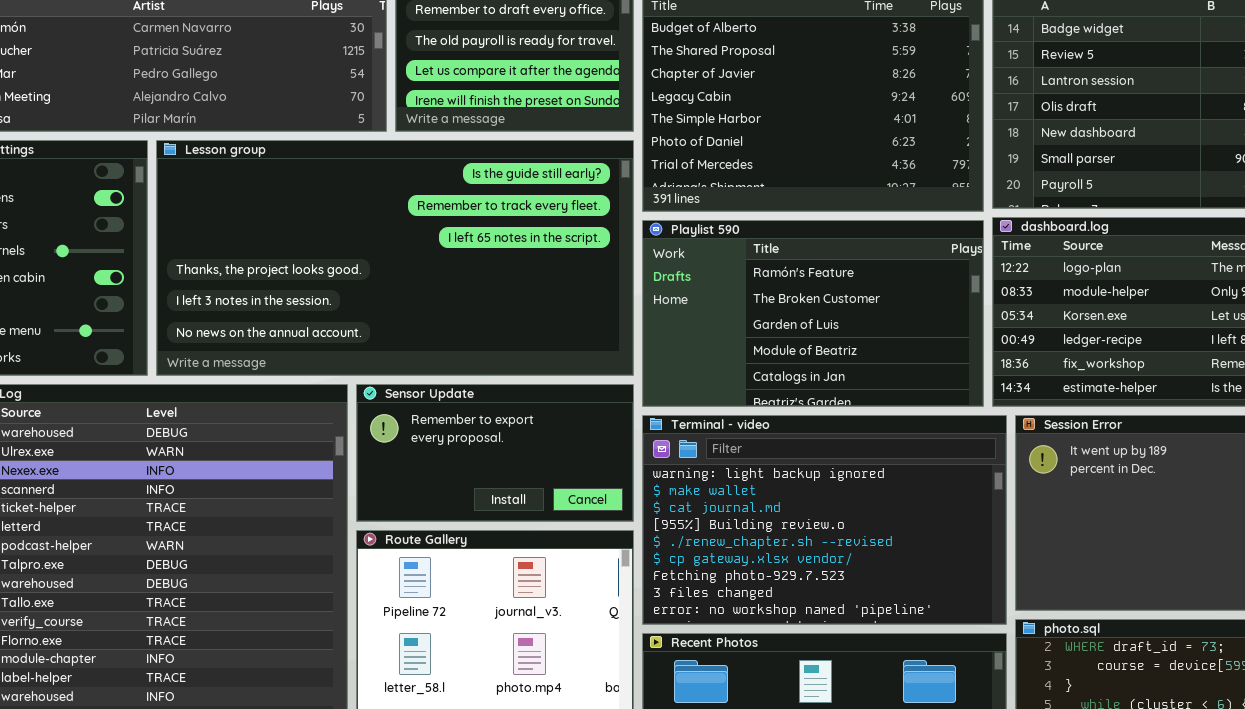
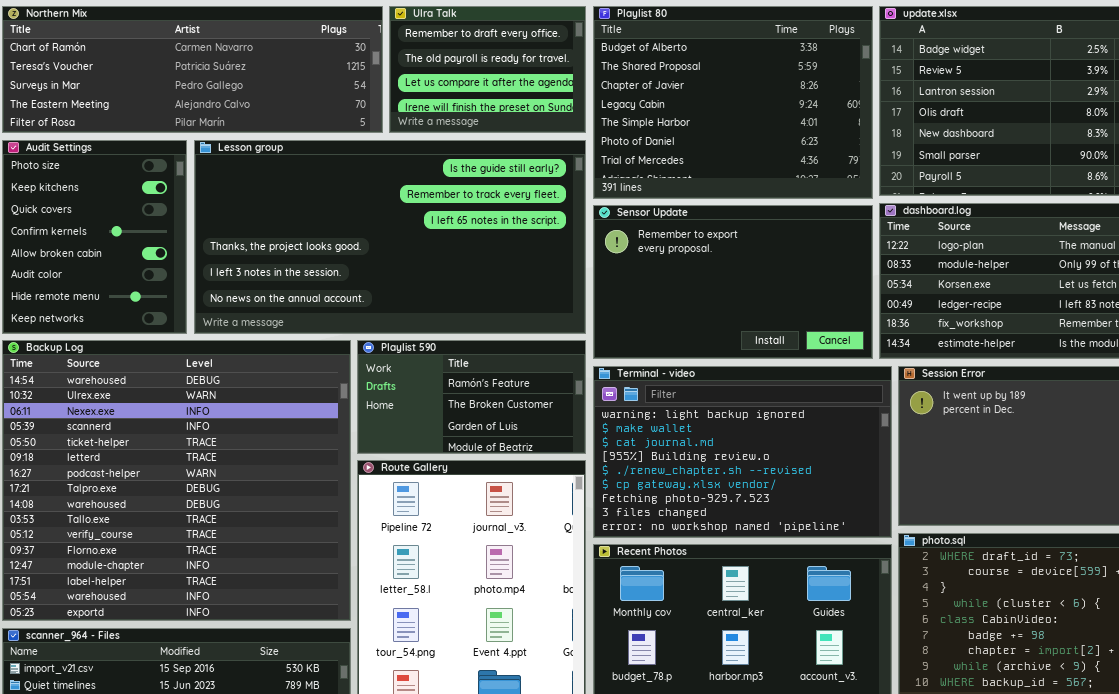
Playlist 590: [642,220,984,407] -> [357,340,586,454], moved, resized
Sensor Update: [356,384,634,522] -> [593,205,873,359], moved, resized

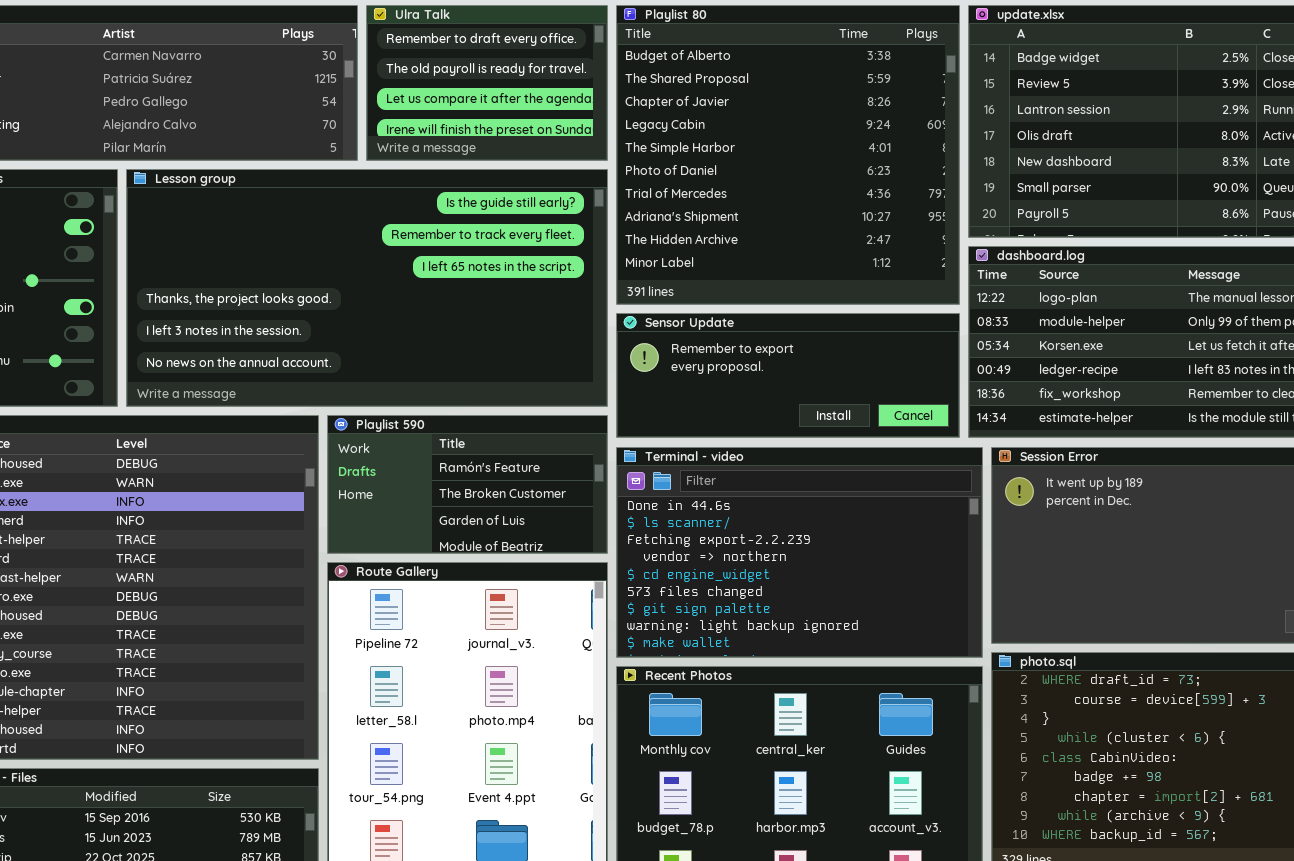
Playlist 80: [593,6,873,199] -> [616,5,960,305], resized
Sensor Update: [593,205,873,359] -> [616,313,960,438], resized
Terminal - video: [593,366,892,538] -> [616,447,983,658], scrolled up 7 rows

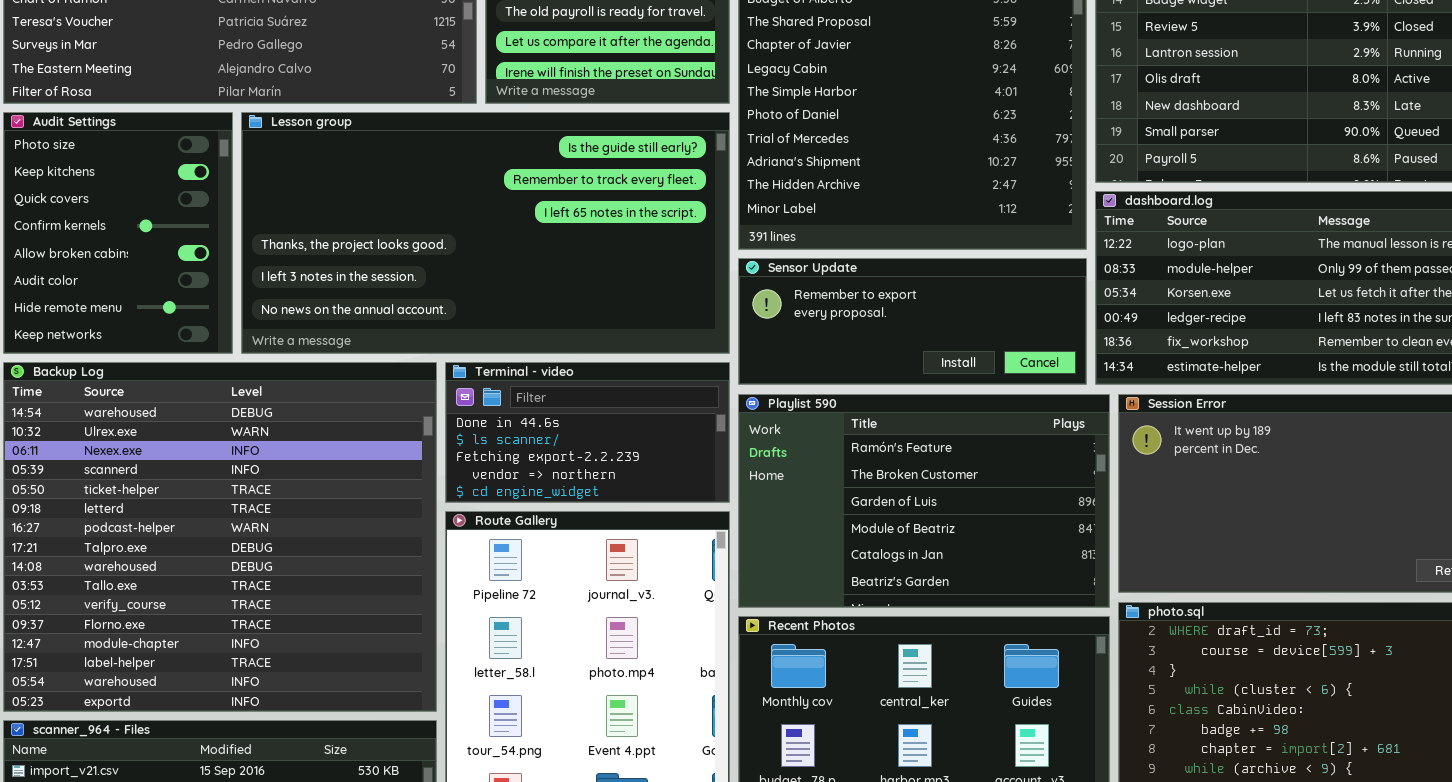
Playlist 590: [327,415,608,554] -> [738,394,1110,608], moved, resized
Terminal - video: [616,447,983,658] -> [445,362,730,503], moved, resized

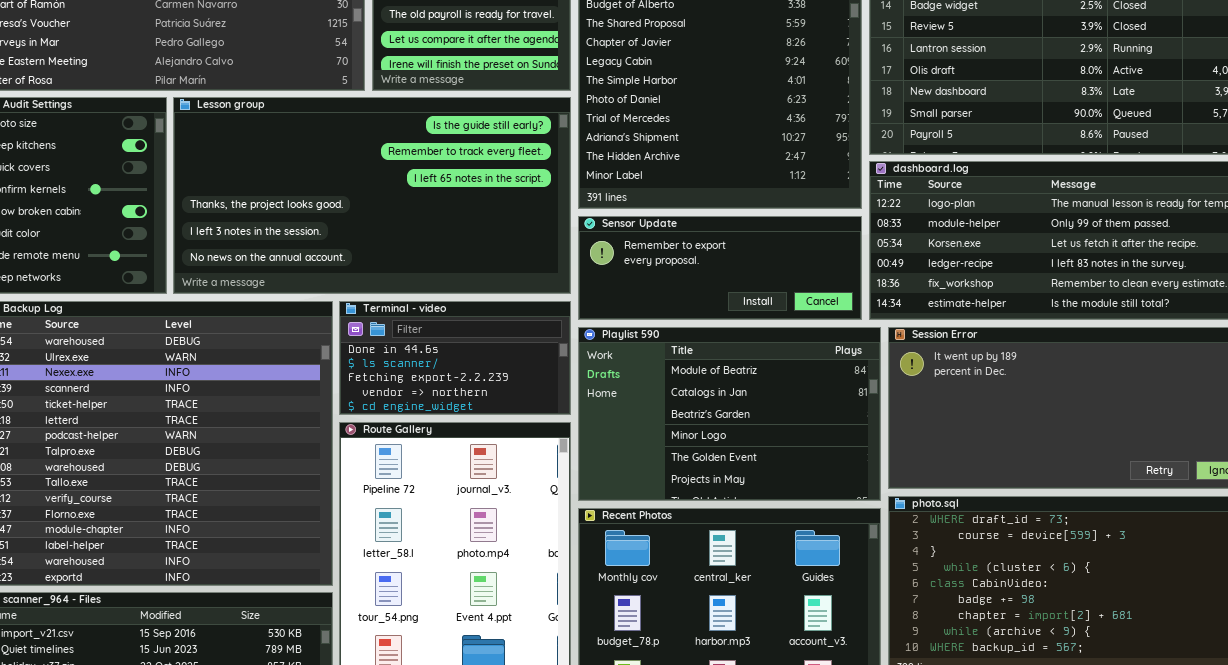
Playlist 590: [738,394,1110,608] -> [578,327,881,501], scrolled down 3 rows

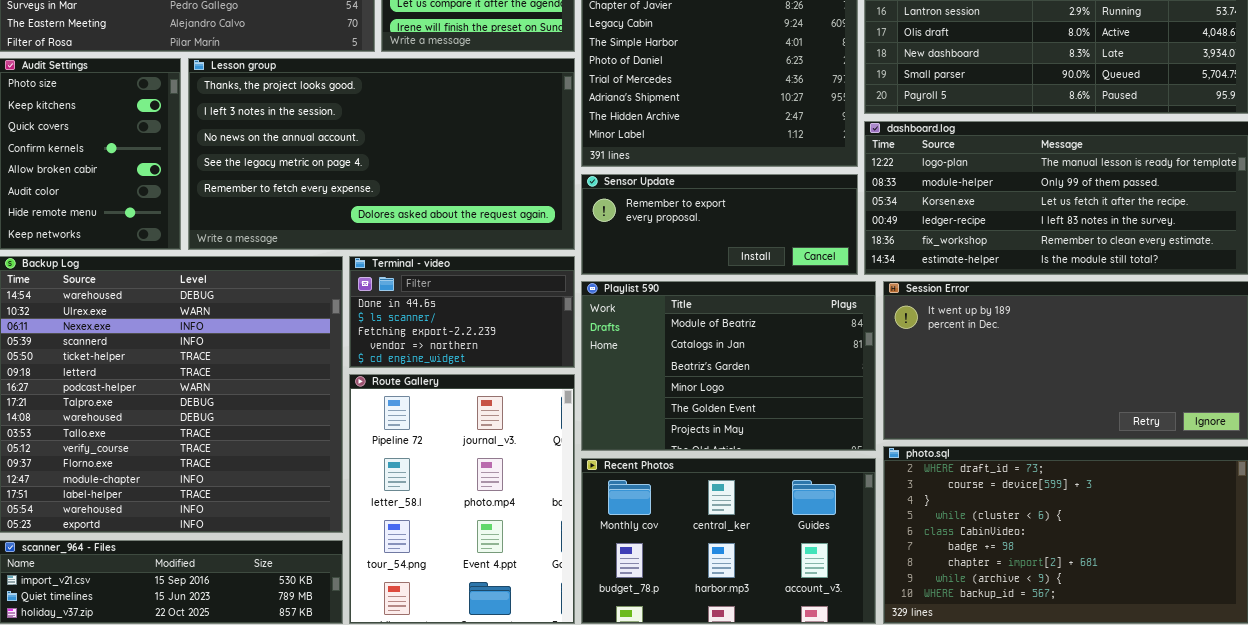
Lesson group: [173,97,571,294] -> [188,58,575,250], scrolled down 3 rows

